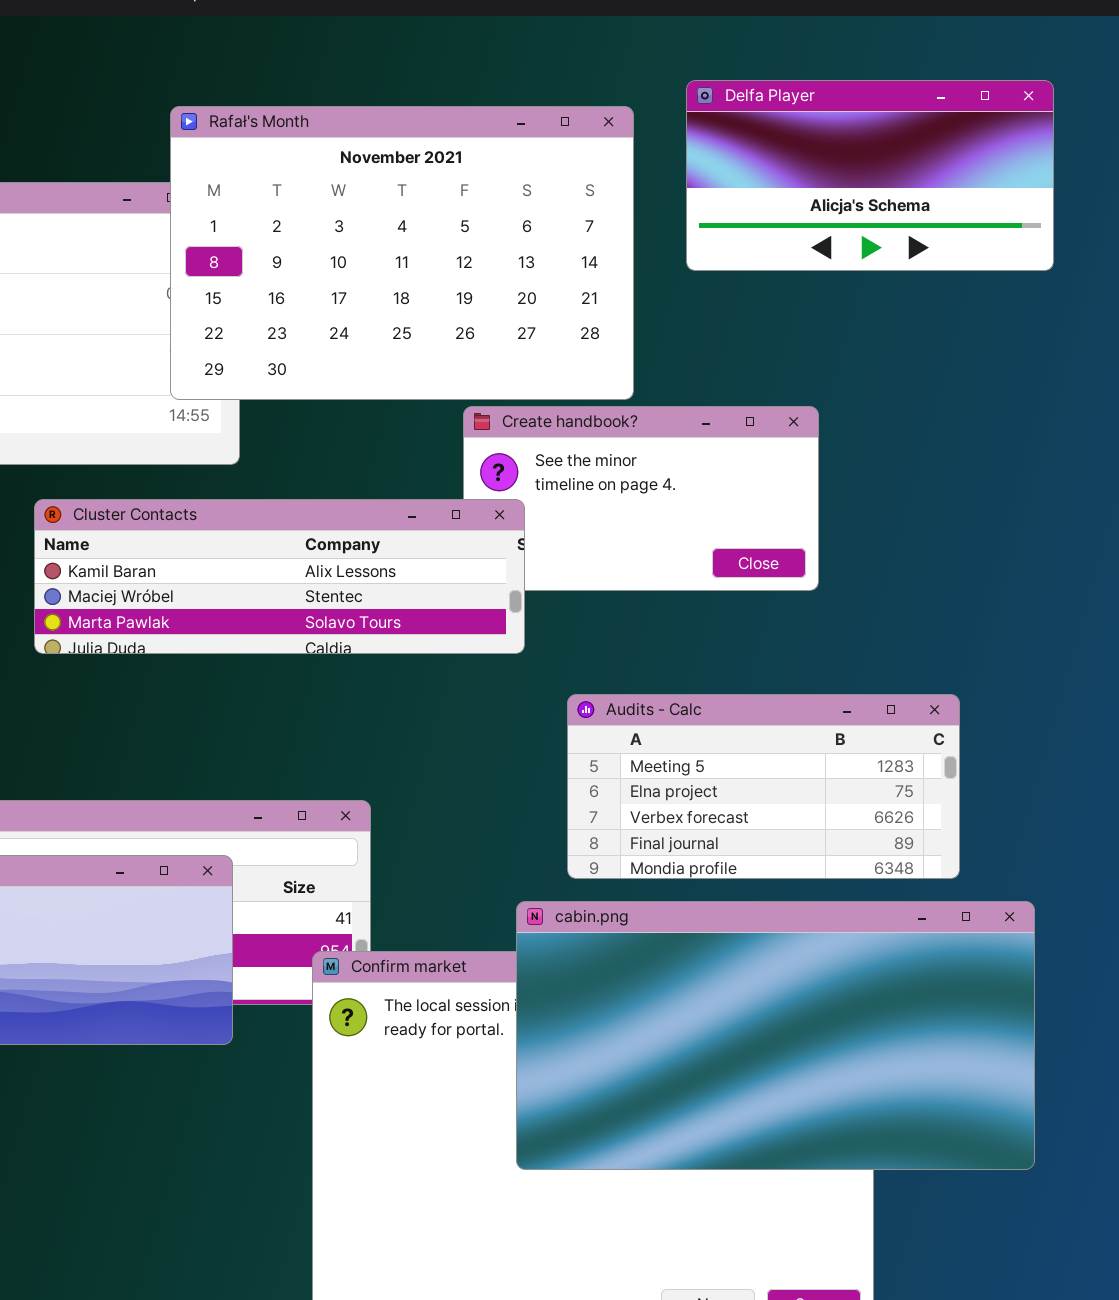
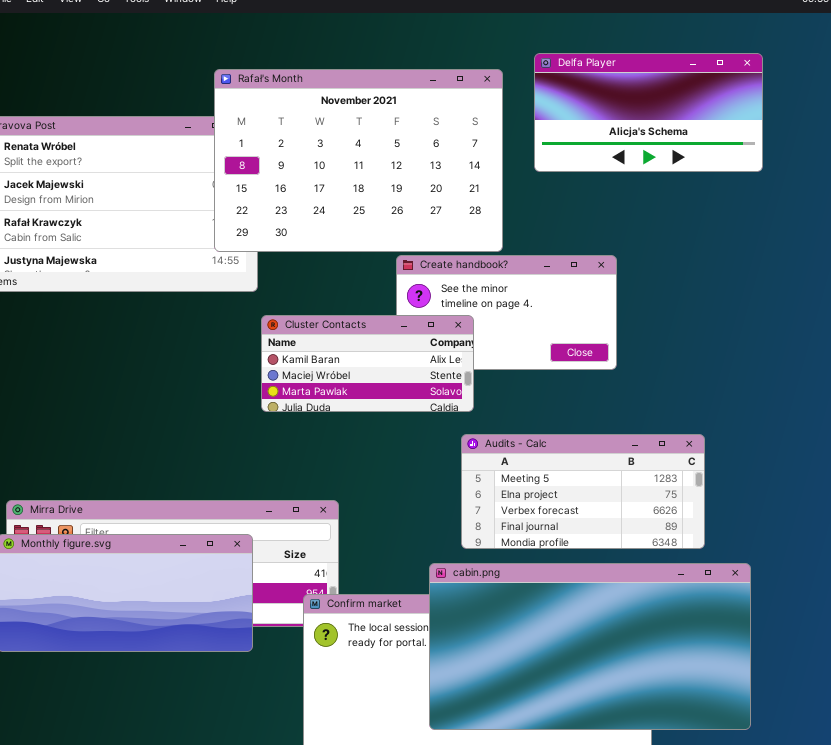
Cluster Contacts: [34,499,525,654] -> [261,315,474,412], moved, resized

